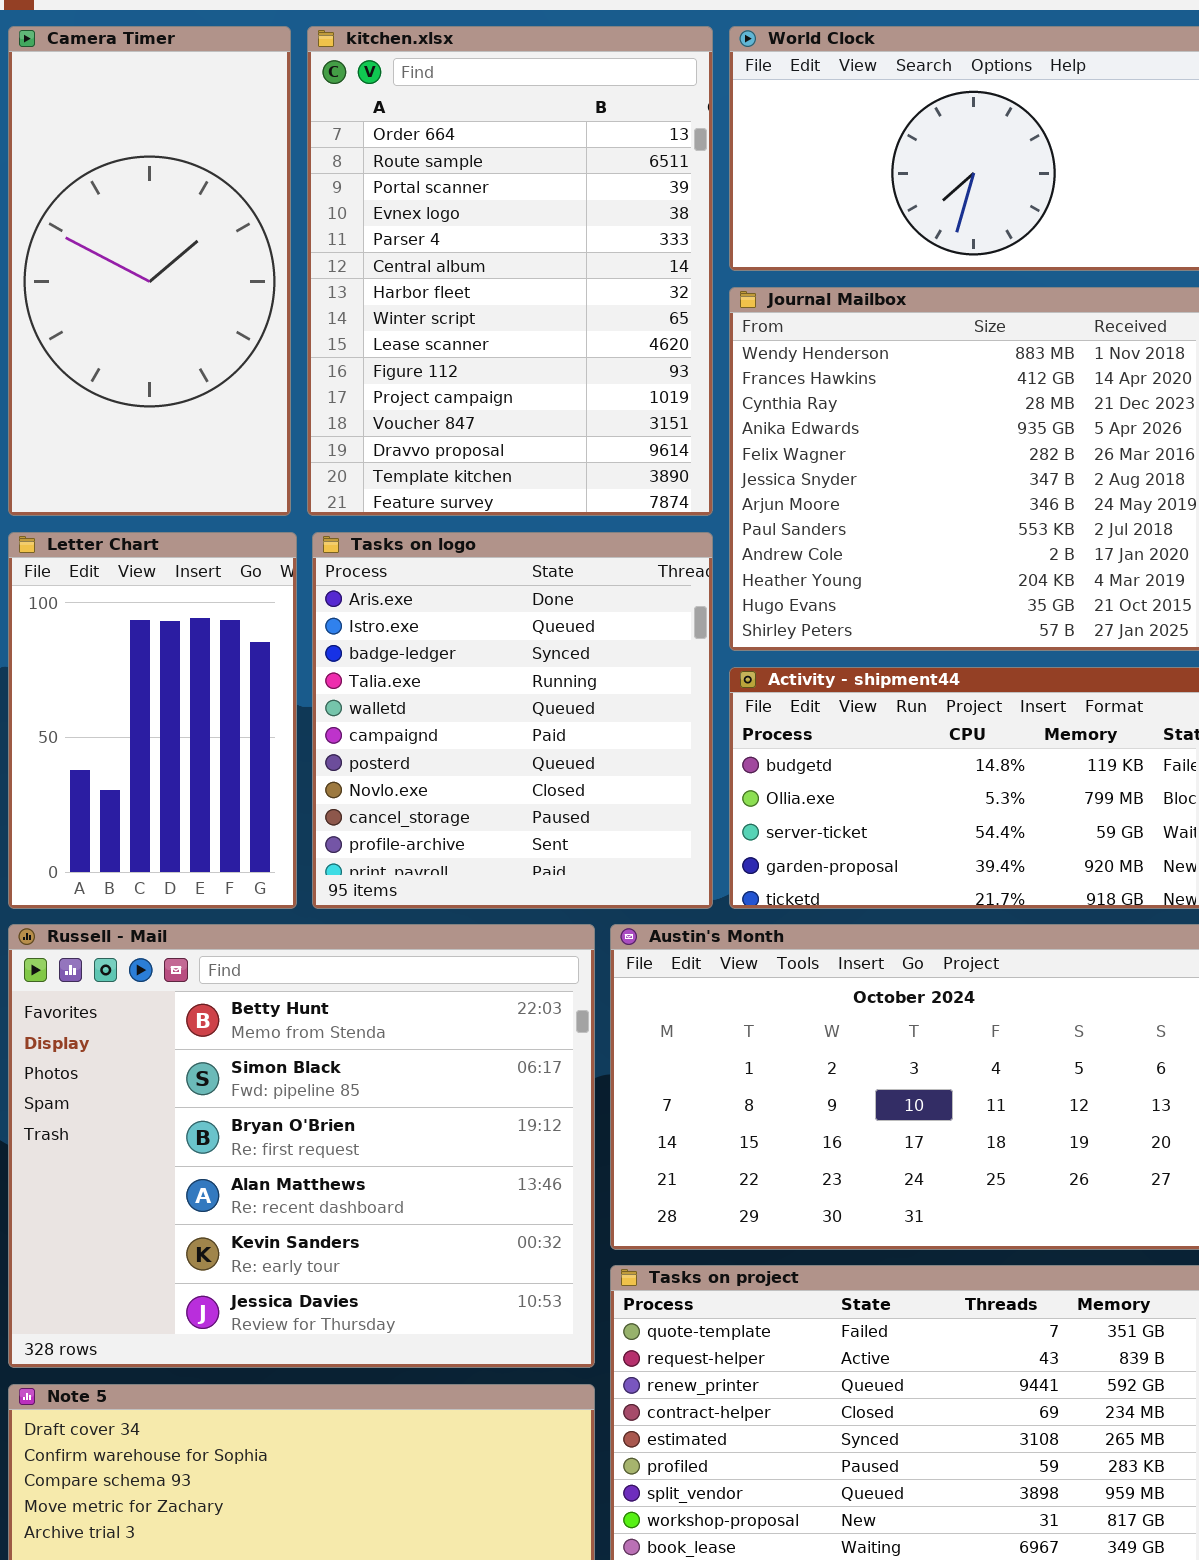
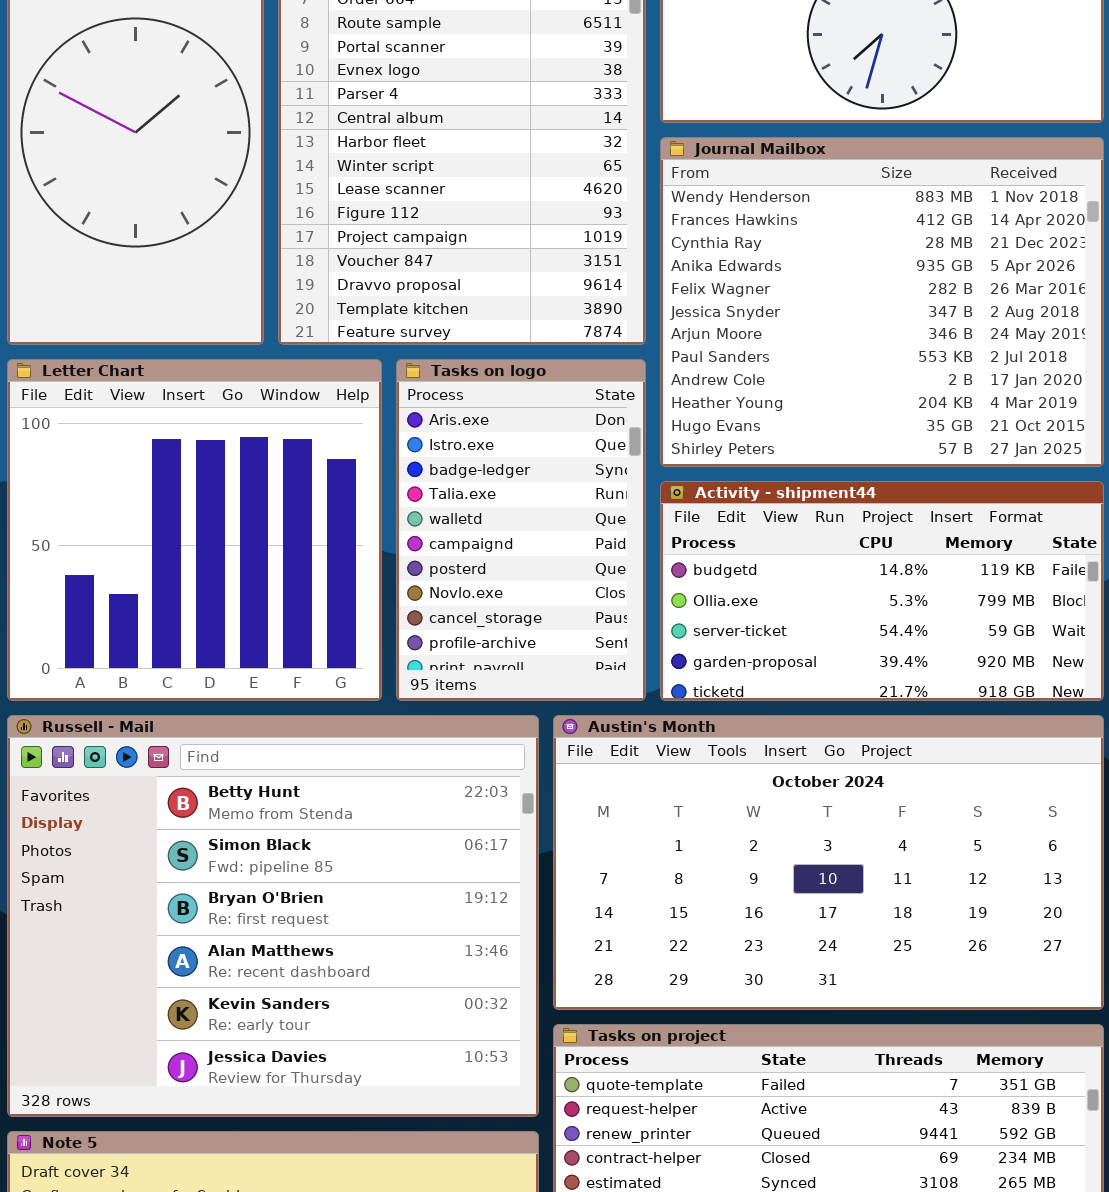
Letter Chart: [8,532,297,909] -> [7,359,382,701], resized
Tasks on logo: [312,532,713,909] -> [396,359,646,701], resized

